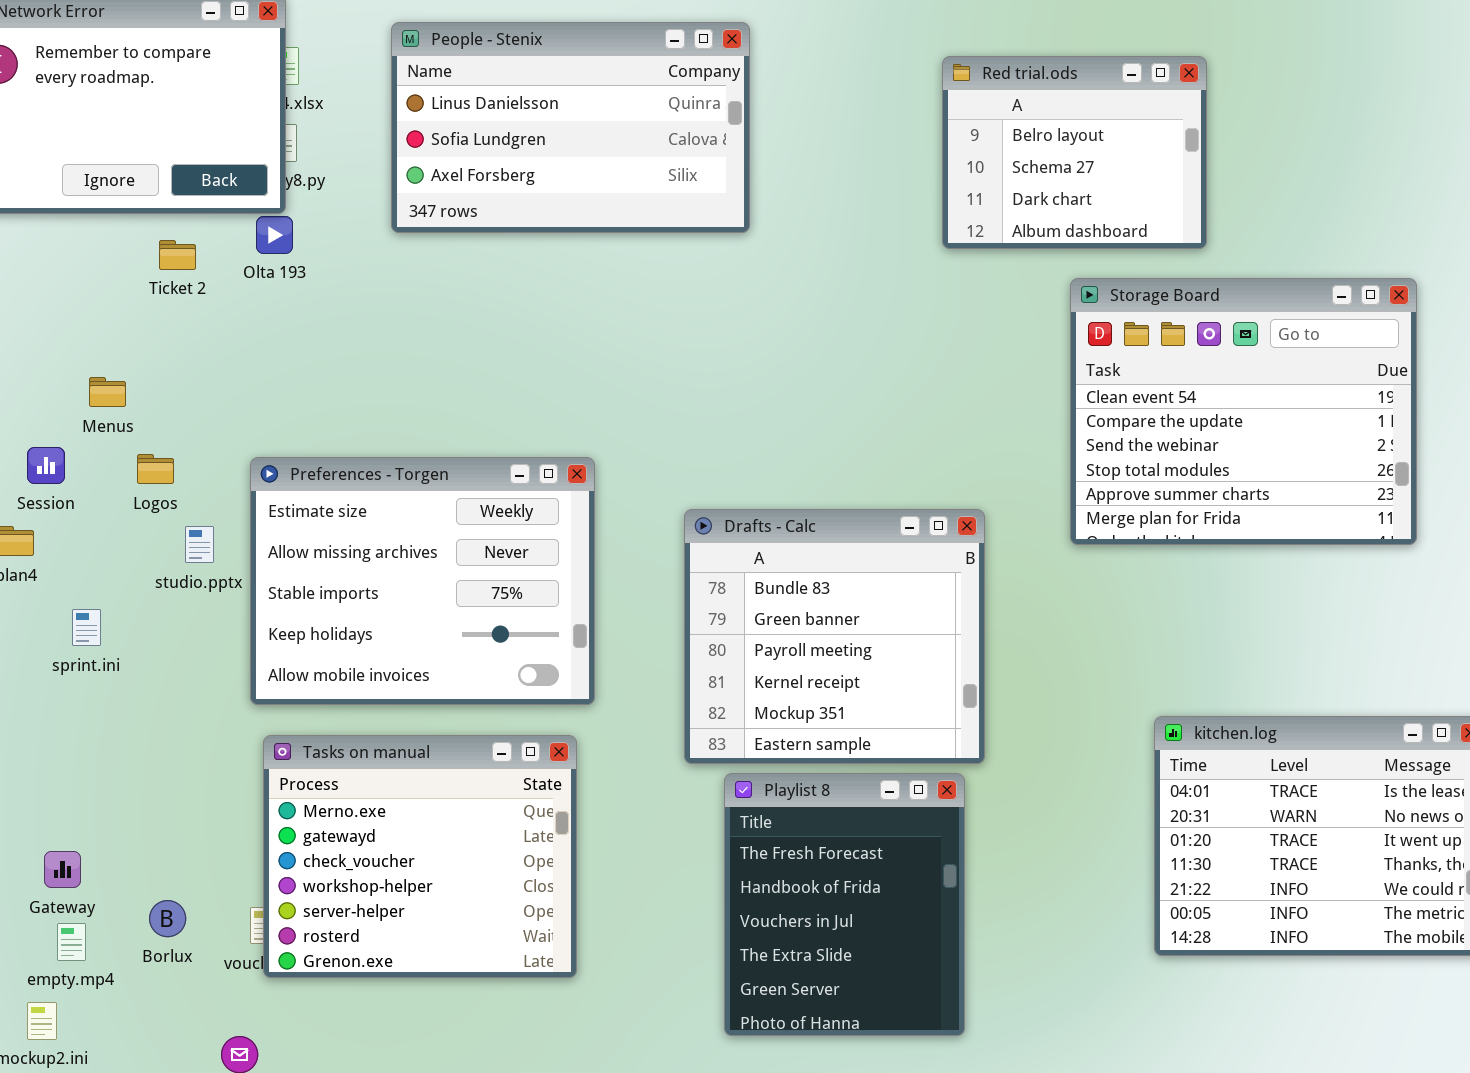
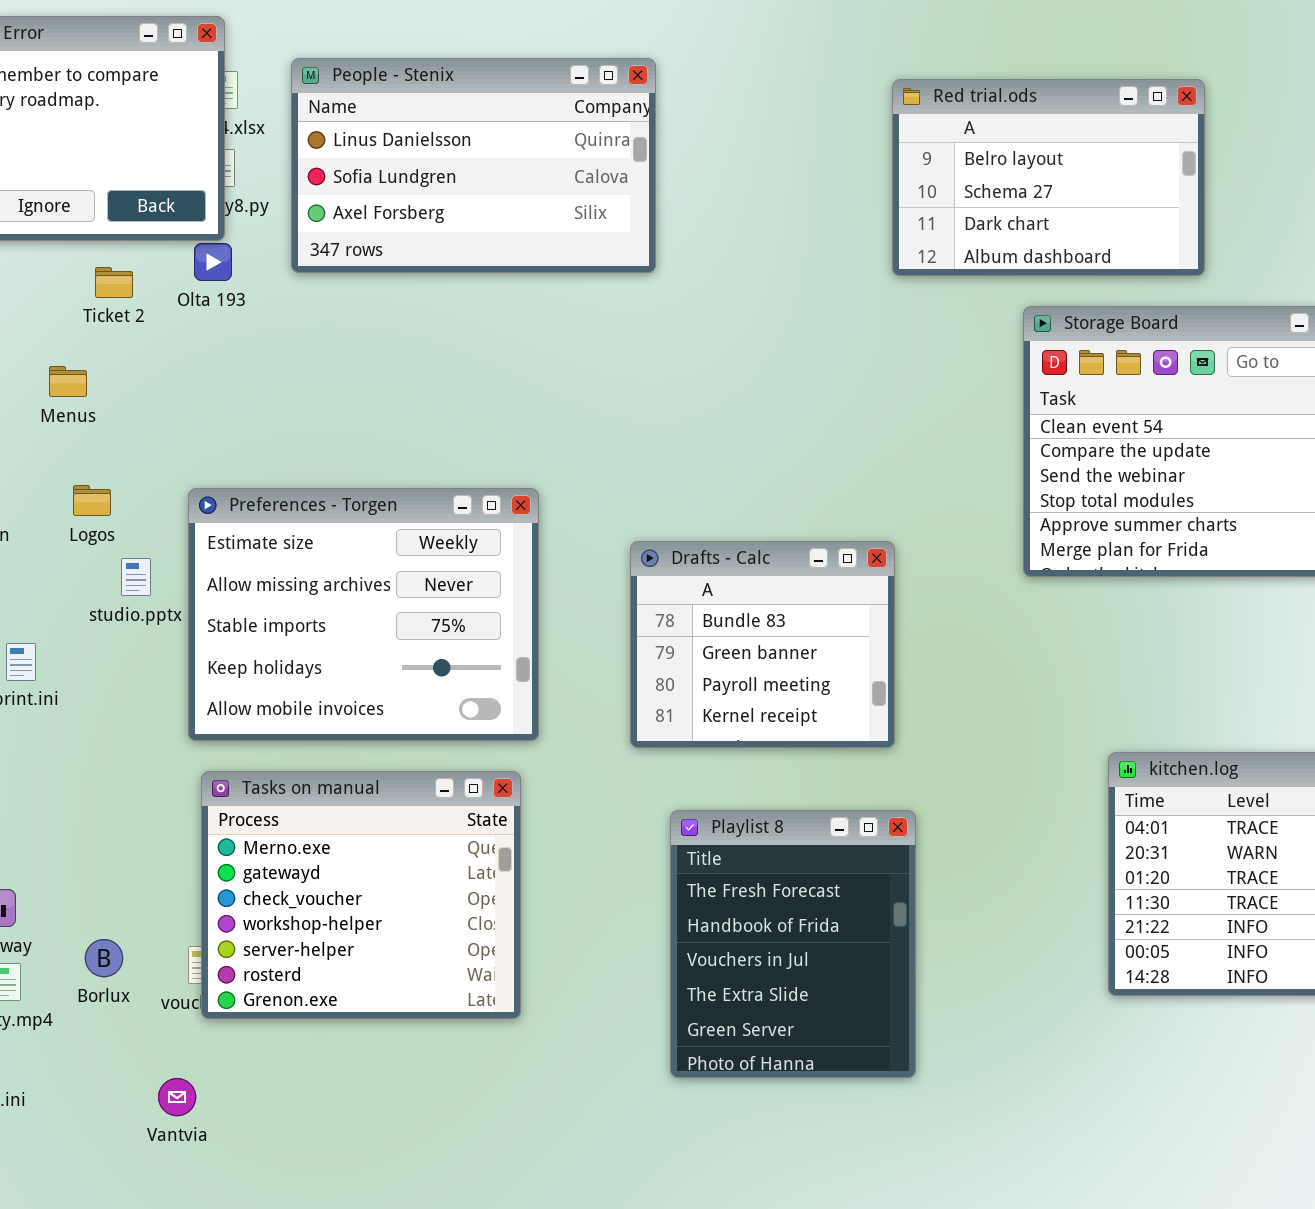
People - Stenix: [391,22,750,233] -> [291,58,656,273], moved
Red trial.ods: [942,56,1207,249] -> [892,79,1205,276], resized
Menus: [89,377,126,407] -> [49,366,87,397], moved
Drafts - Calc: [684,509,985,764] -> [630,541,895,748], resized

